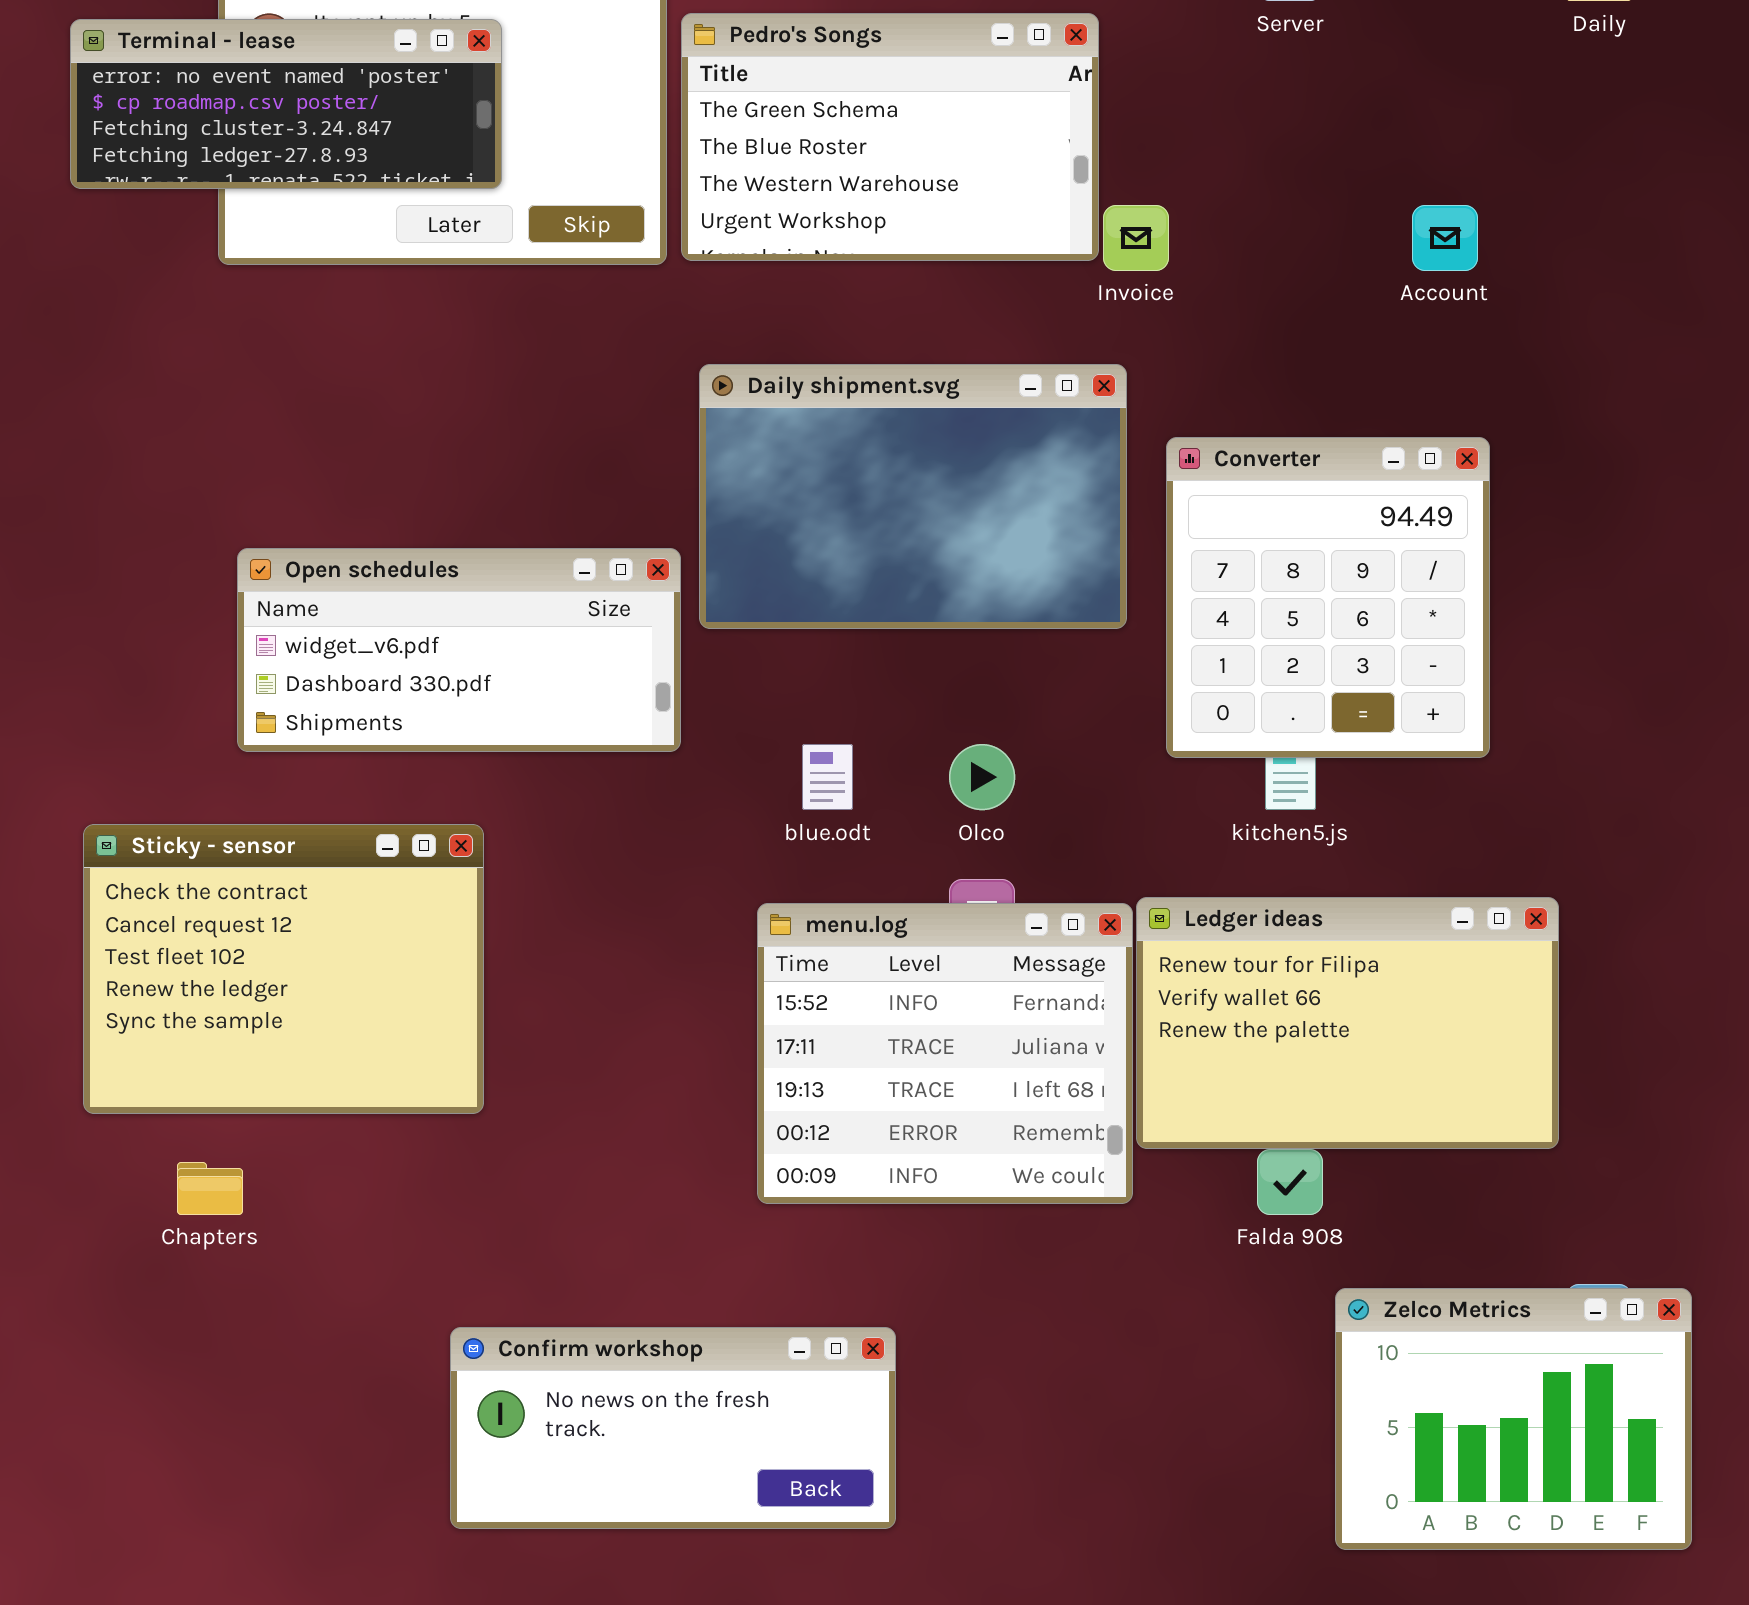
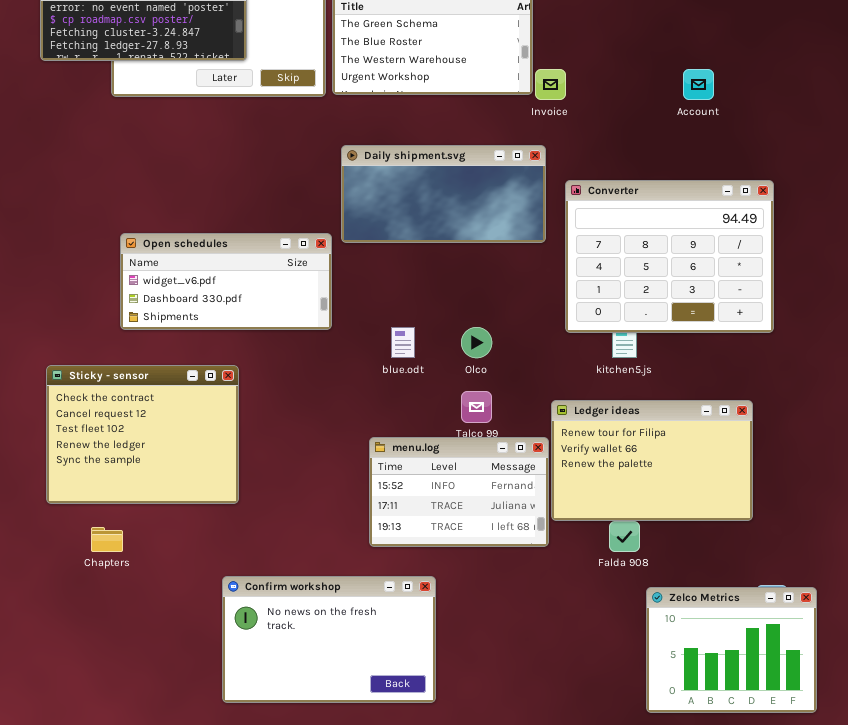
Daily shipment.svg: [699,364,1127,629] -> [341,145,546,243], resized
Converter: [1166,437,1490,758] -> [565,180,774,333], resized
menu.log: [757,903,1133,1204] -> [369,437,549,547], resized
Confirm workshop: [450,1327,896,1529] -> [222,576,436,703], resized

